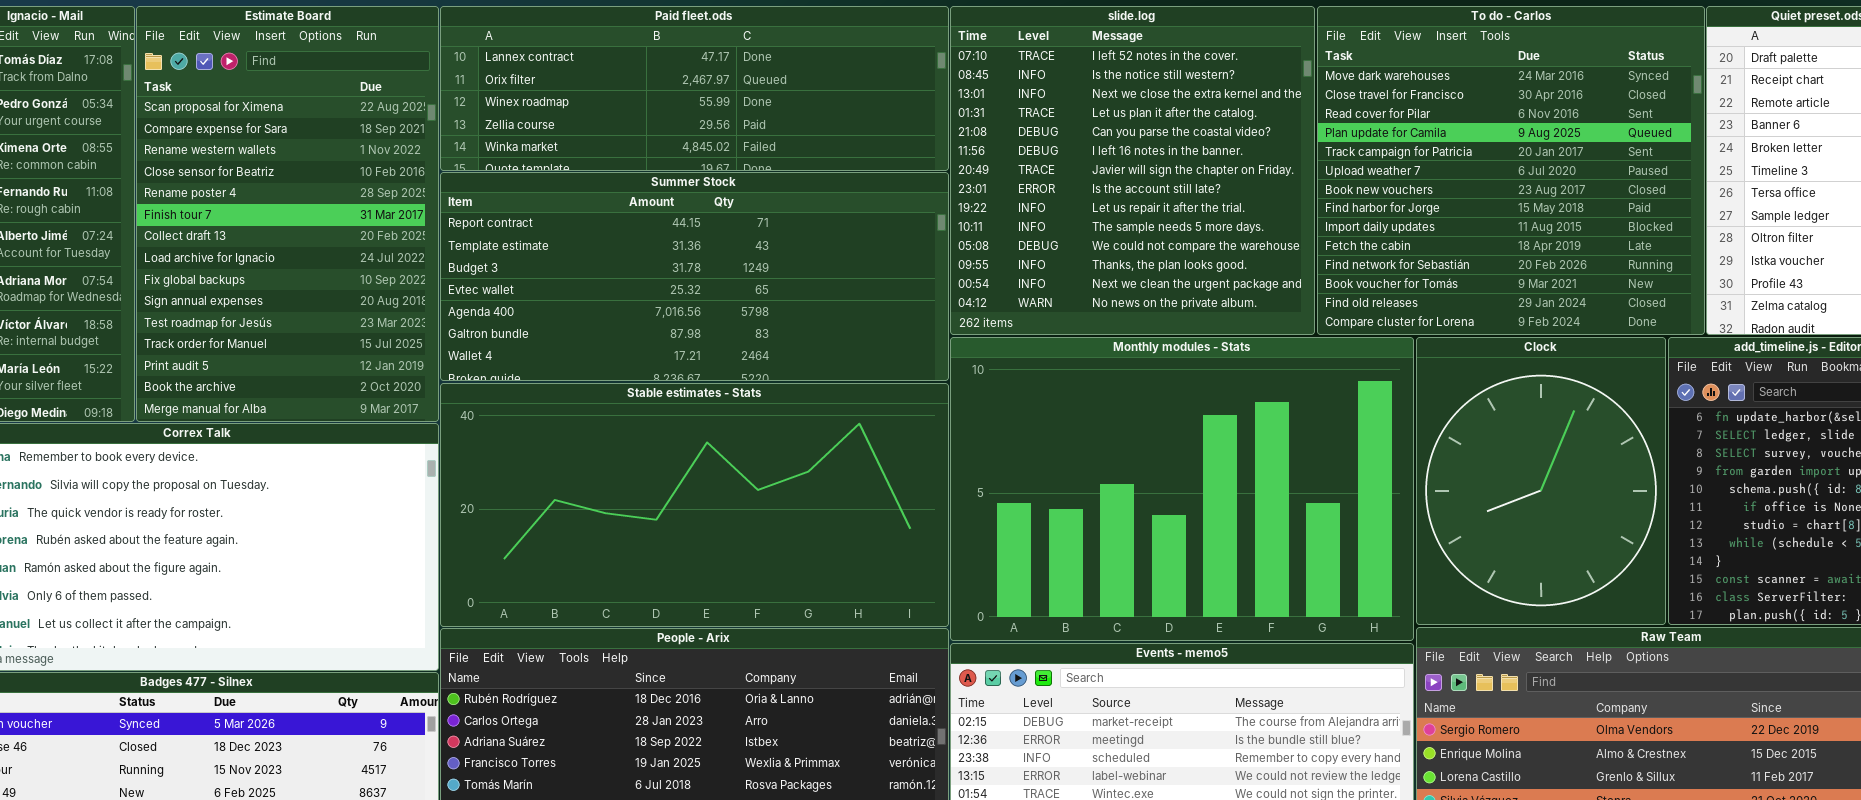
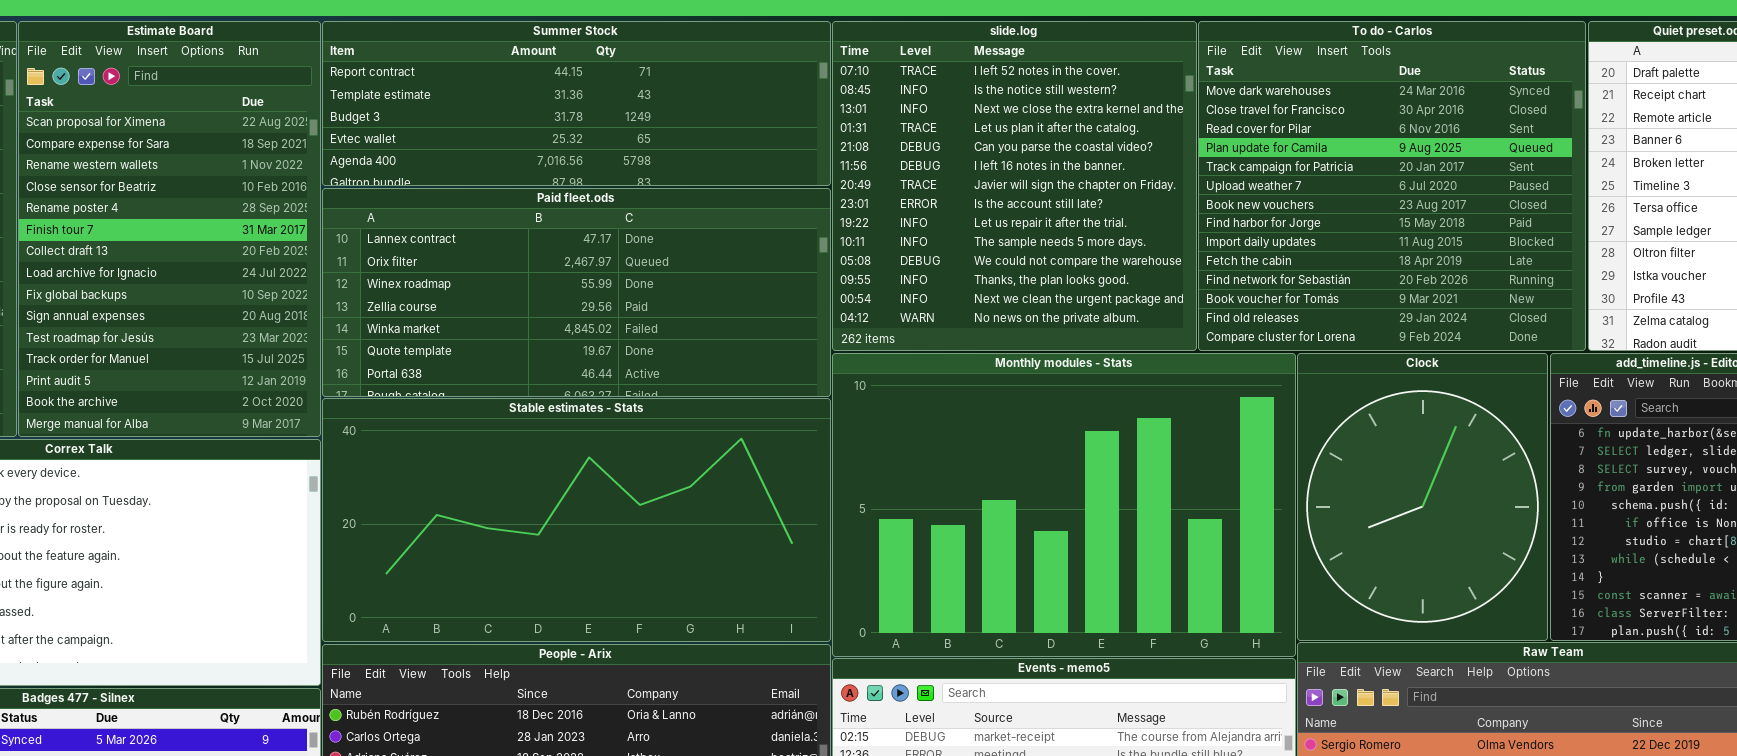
Paid fleet.ods: [440,6,949,171] -> [322,188,831,397], moved, resized
Summer Stock: [440,172,949,381] -> [322,21,831,186], moved, resized

